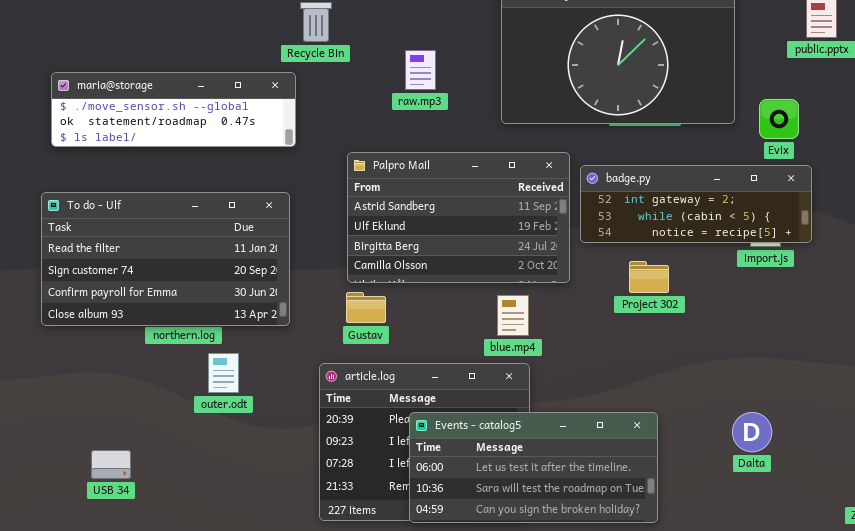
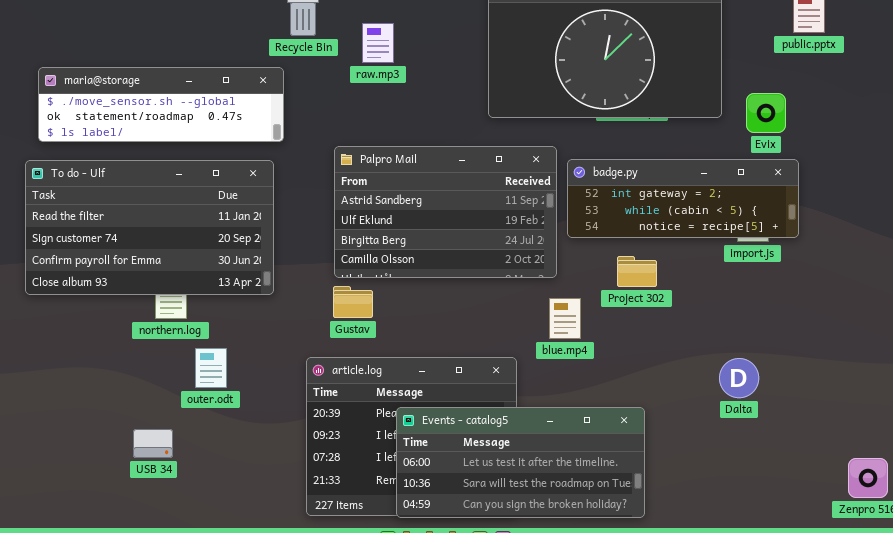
raw.mp3: [405,50,436,90] -> [362,23,394,63], moved
To do - Ulf: [41,192,290,326] -> [25,160,274,295], moved
blue.mp4: [497,295,529,336] -> [549,298,581,339], moved
Dalta: [732,412,772,452] -> [719,358,759,398], moved
USB 34: [91,450,131,479] -> [133,429,173,458], moved

